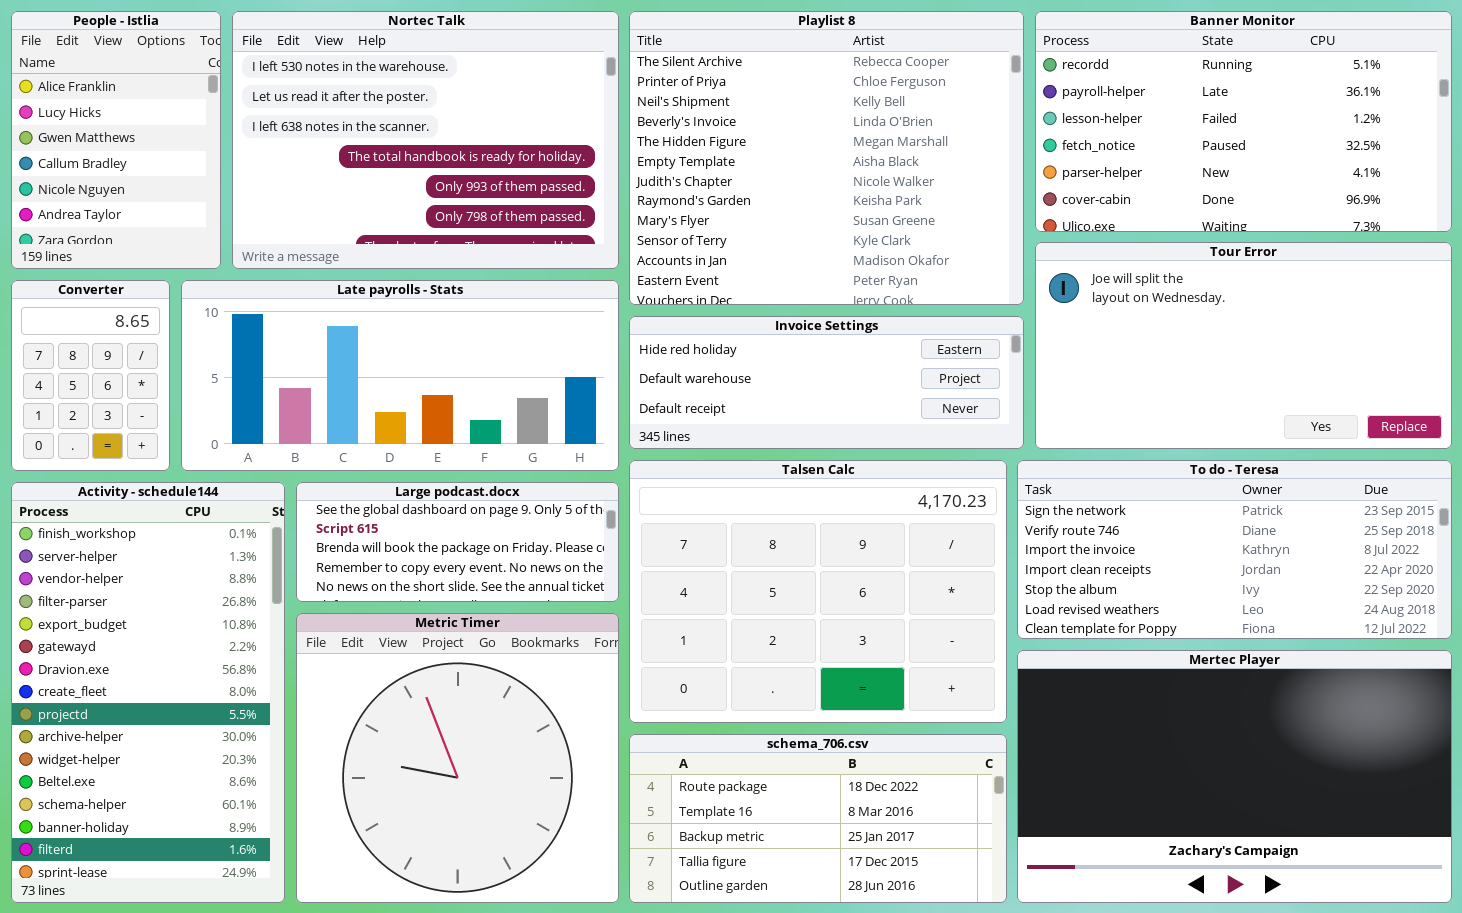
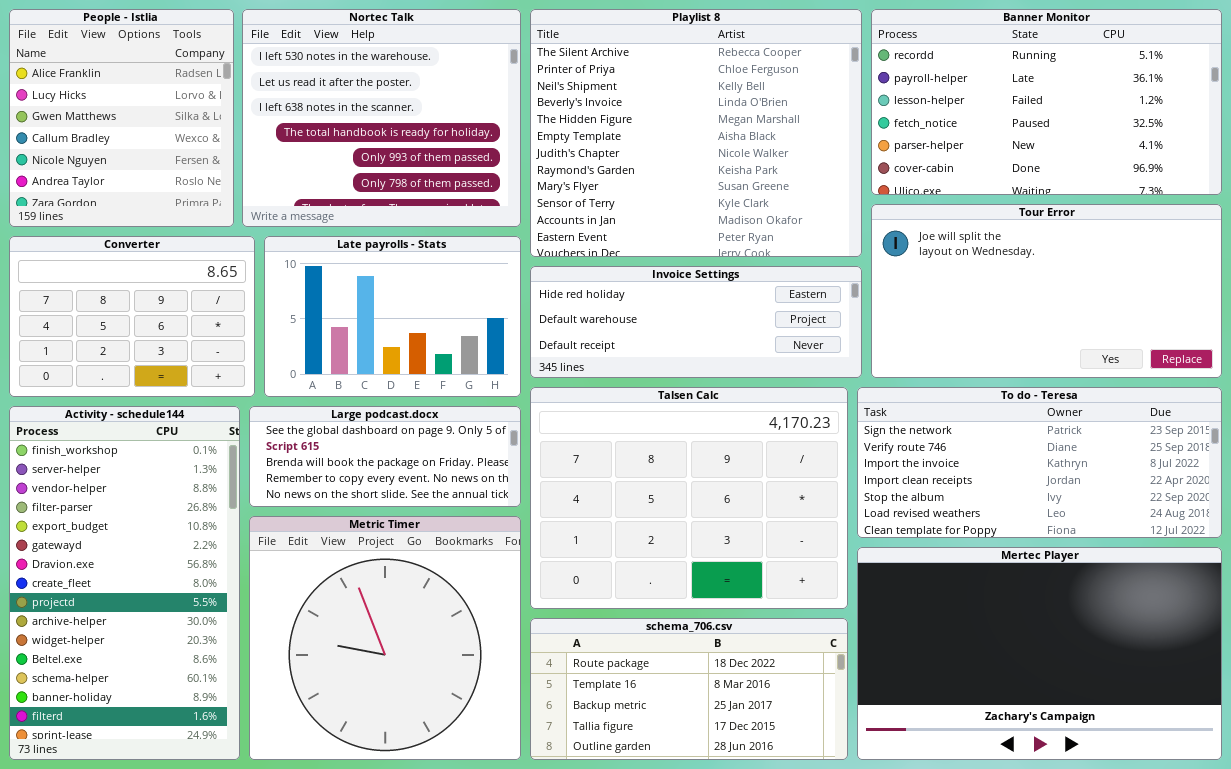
People - Istlia: [11,11,221,269] -> [9,9,234,227], resized
Nortec Talk: [232,11,619,269] -> [242,9,521,227], resized
Converter: [11,280,170,471] -> [9,236,255,397], resized
Late payrolls - Stats: [181,280,619,471] -> [264,236,521,397], resized

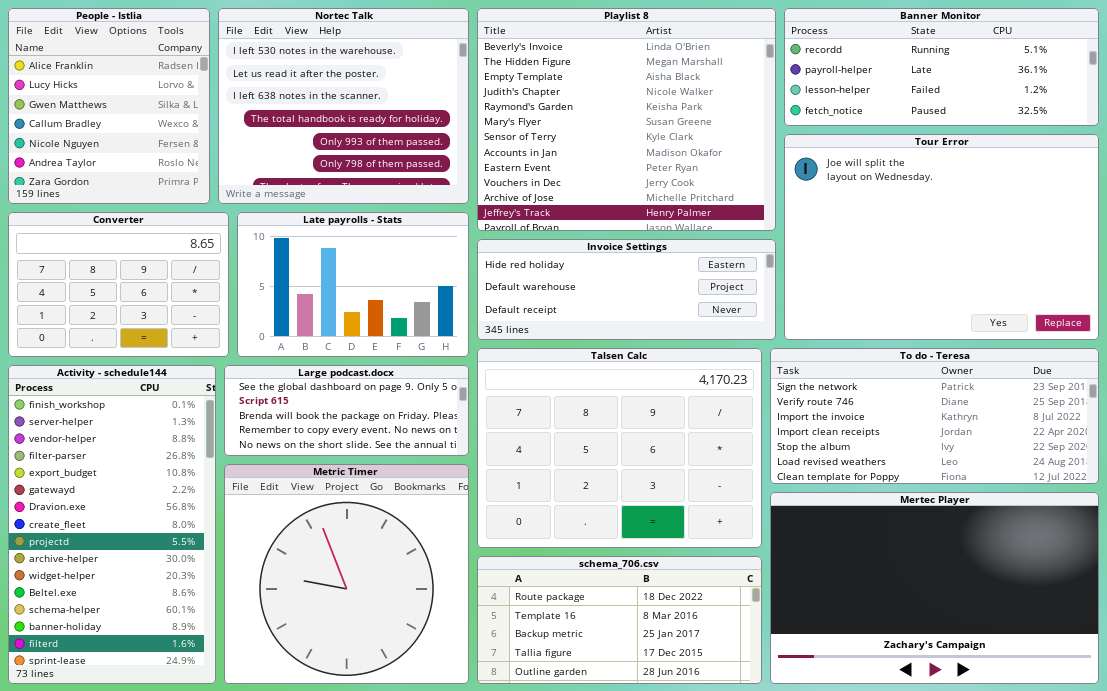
Playlist 8: [530,9,862,257] -> [477,8,776,231], scrolled down 3 rows
Banner Monitor: [871,9,1222,195] -> [784,8,1099,126], resized
Tour Error: [871,204,1222,378] -> [784,134,1099,340], resized

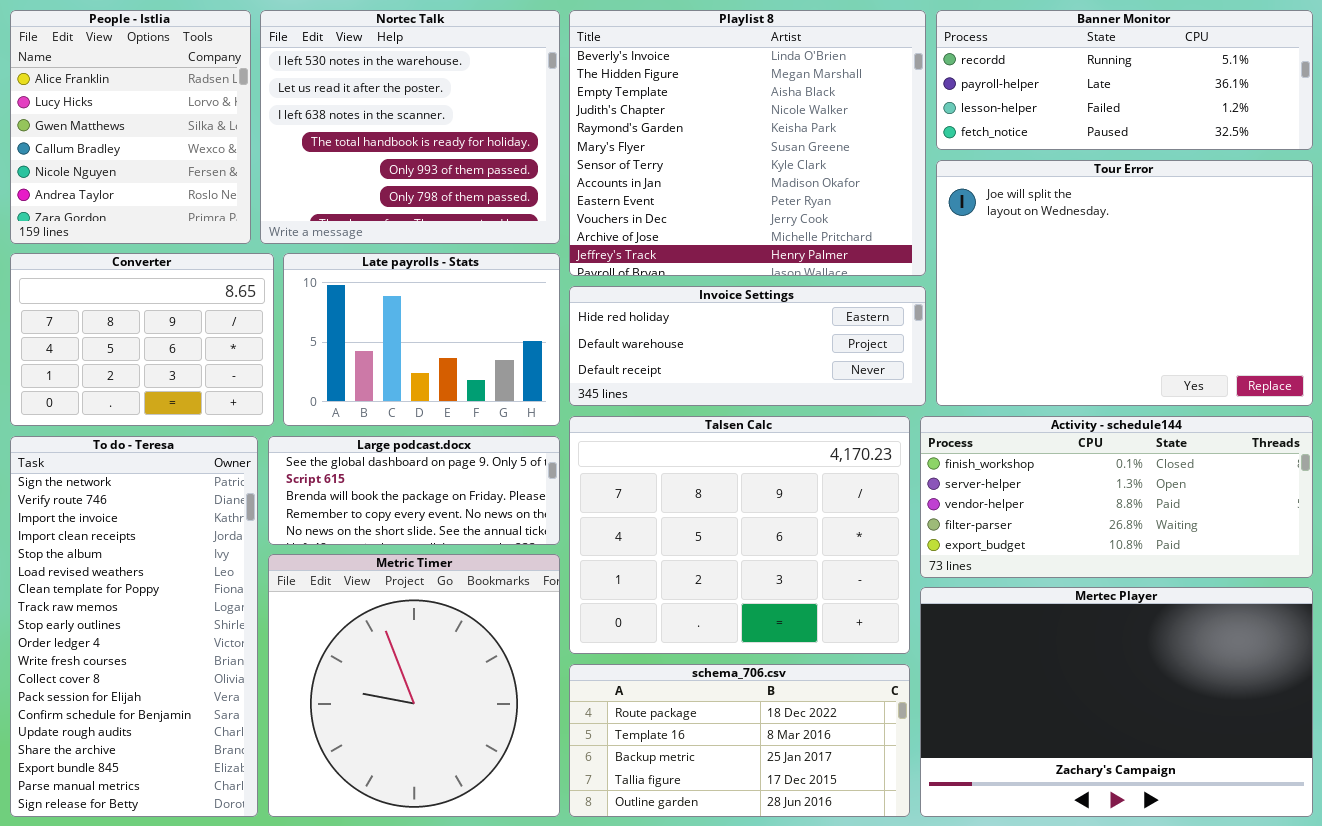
To do - Teresa: [770,348,1099,484] -> [10,436,258,817], moved, resized
Activity - schedule144: [8,365,216,684] -> [920,416,1313,578], moved, resized

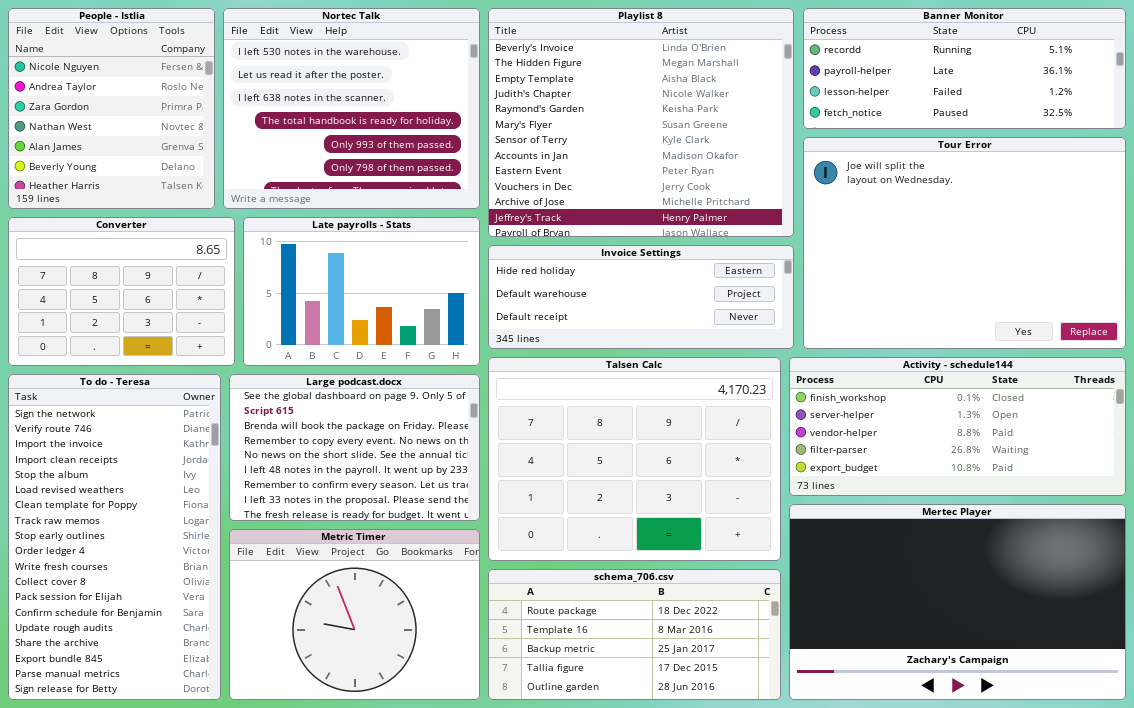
People - Istlia: [10,10,251,244] -> [8,8,215,209], scrolled down 4 rows
Large podcast.docx: [268,436,560,545] -> [229,374,480,521], resized
Metric Timer: [268,554,560,817] -> [229,529,480,700], resized

